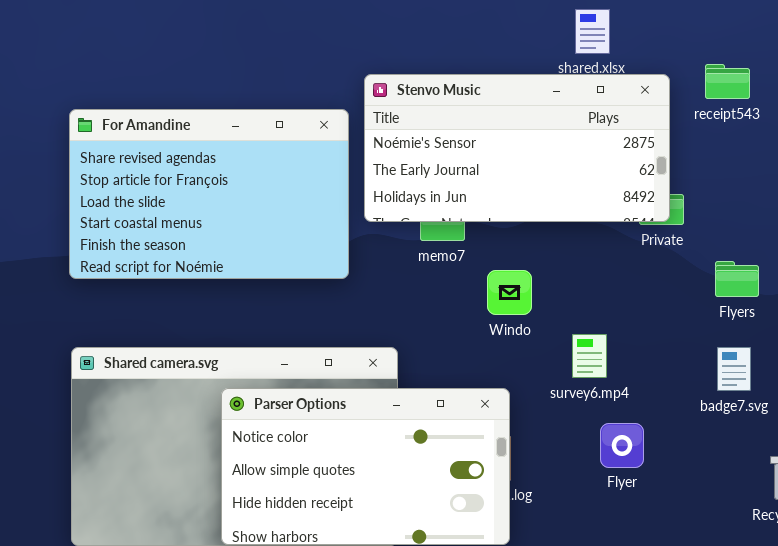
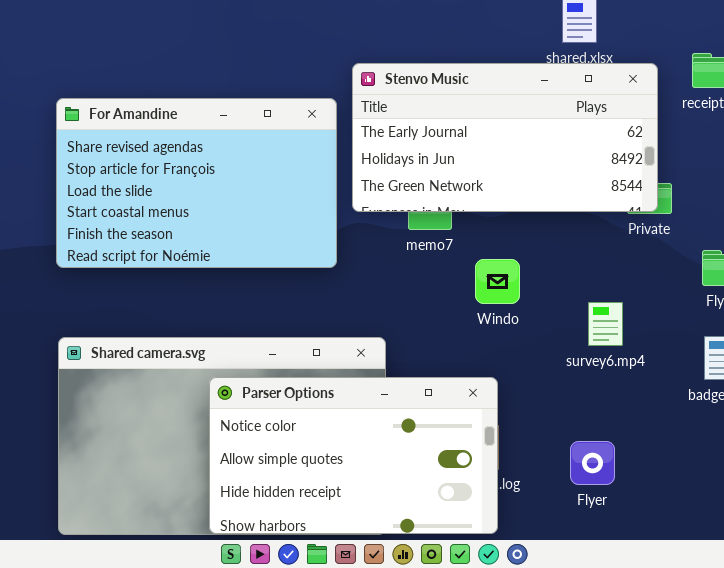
Stenvo Music: [364,74,670,222] -> [352,63,658,212], scrolled down 1 row
survey6.mp4: [572,334,607,378] -> [588,302,623,346], moved
Flyer: [600,423,644,468] -> [570,441,615,485], moved

